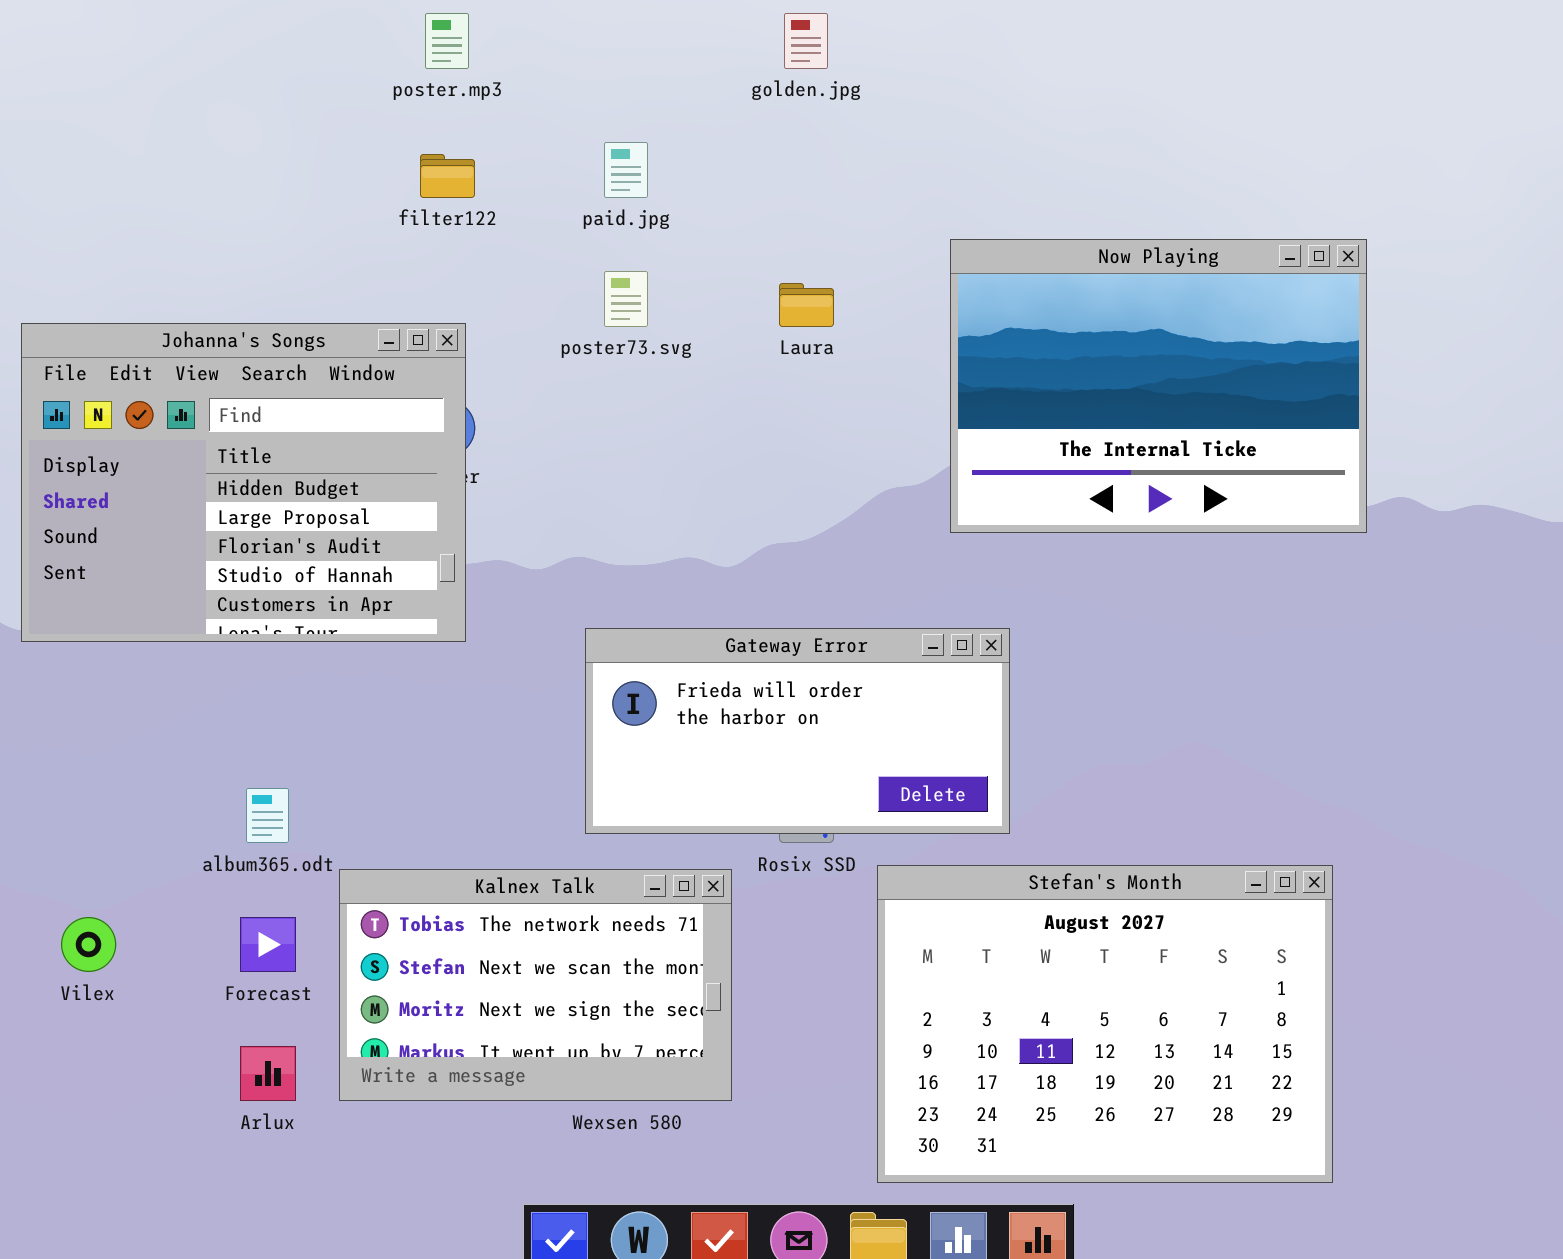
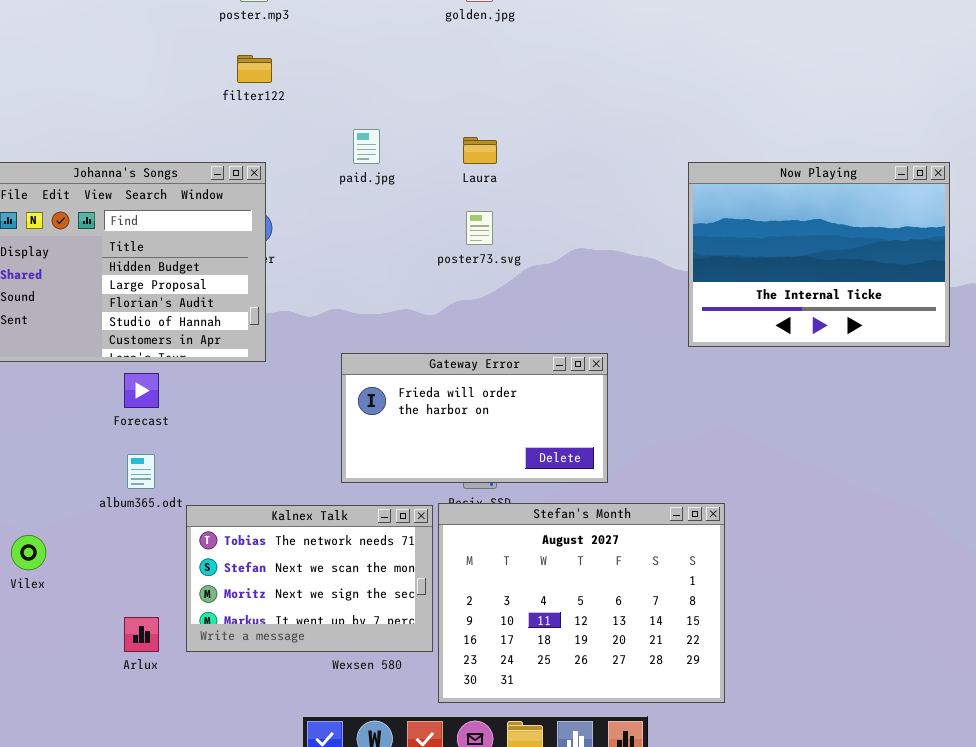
paid.jpg: [604,142,648,198] -> [353,129,380,164], moved
Now Playing: [950,239,1367,533] -> [688,162,950,347], moved
poster73.svg: [604,271,648,327] -> [466,211,493,245], moved
Stefan's Month: [877,865,1333,1183] -> [438,503,725,703], moved
Forecast: [240,917,296,972] -> [124,373,159,408], moved

